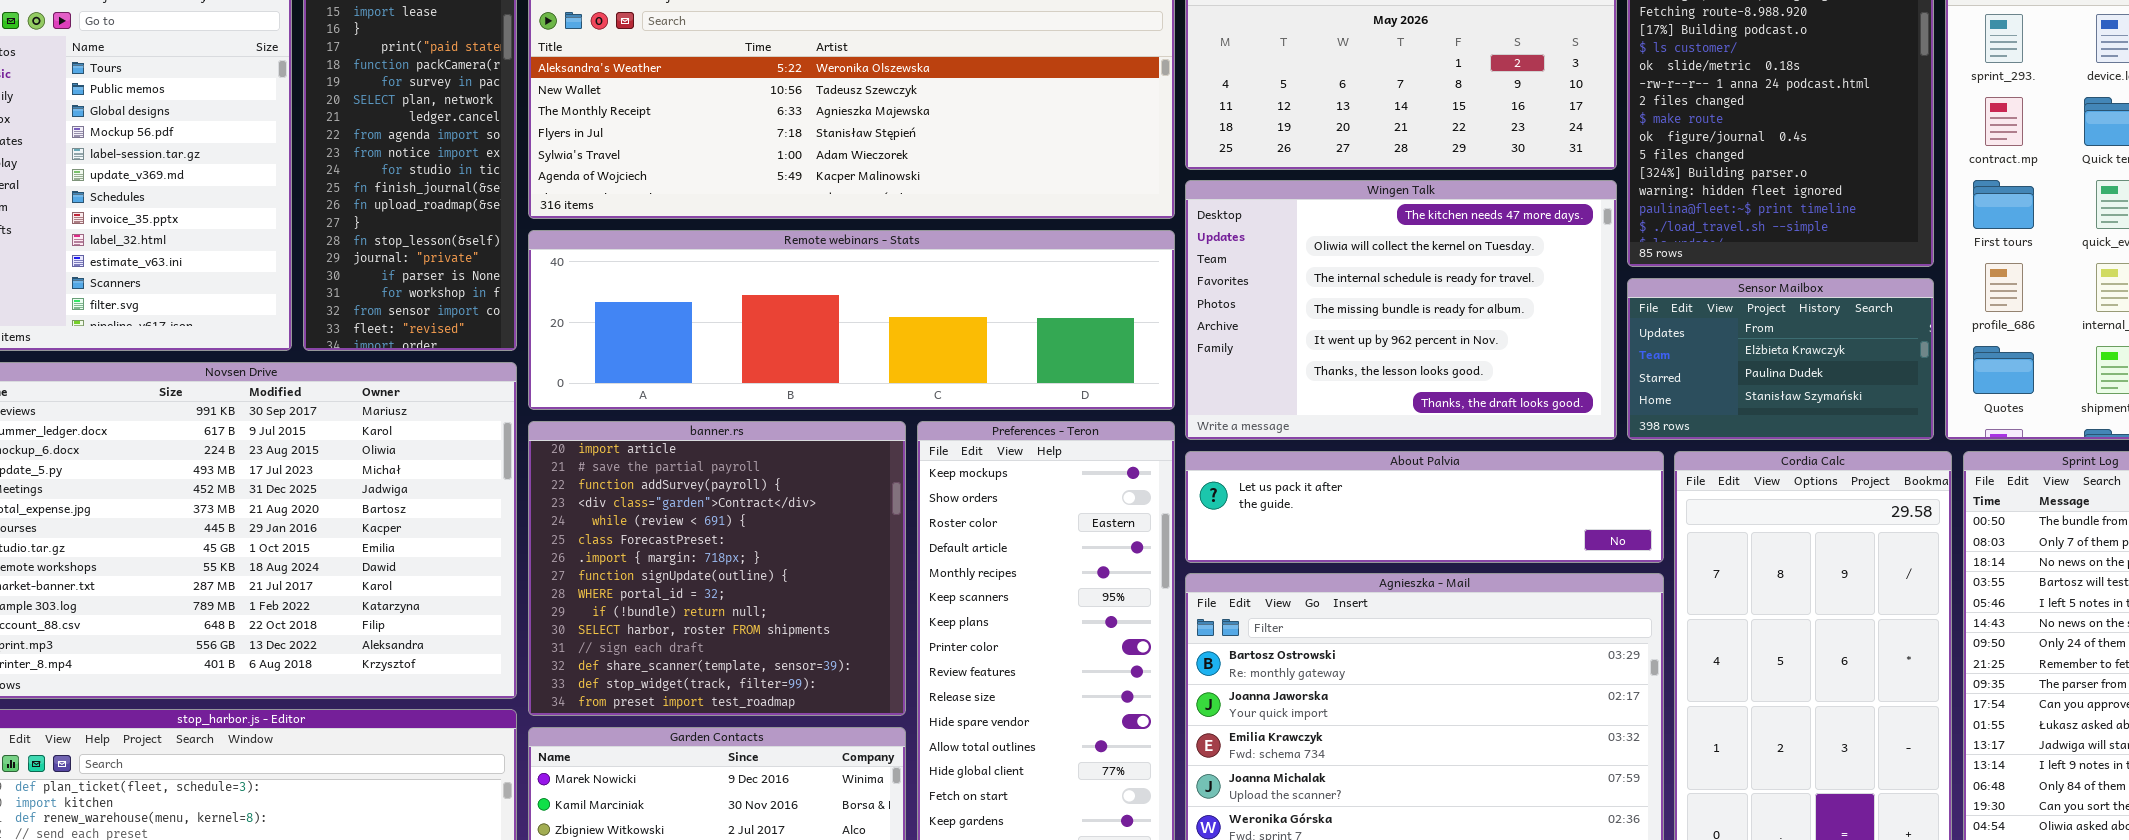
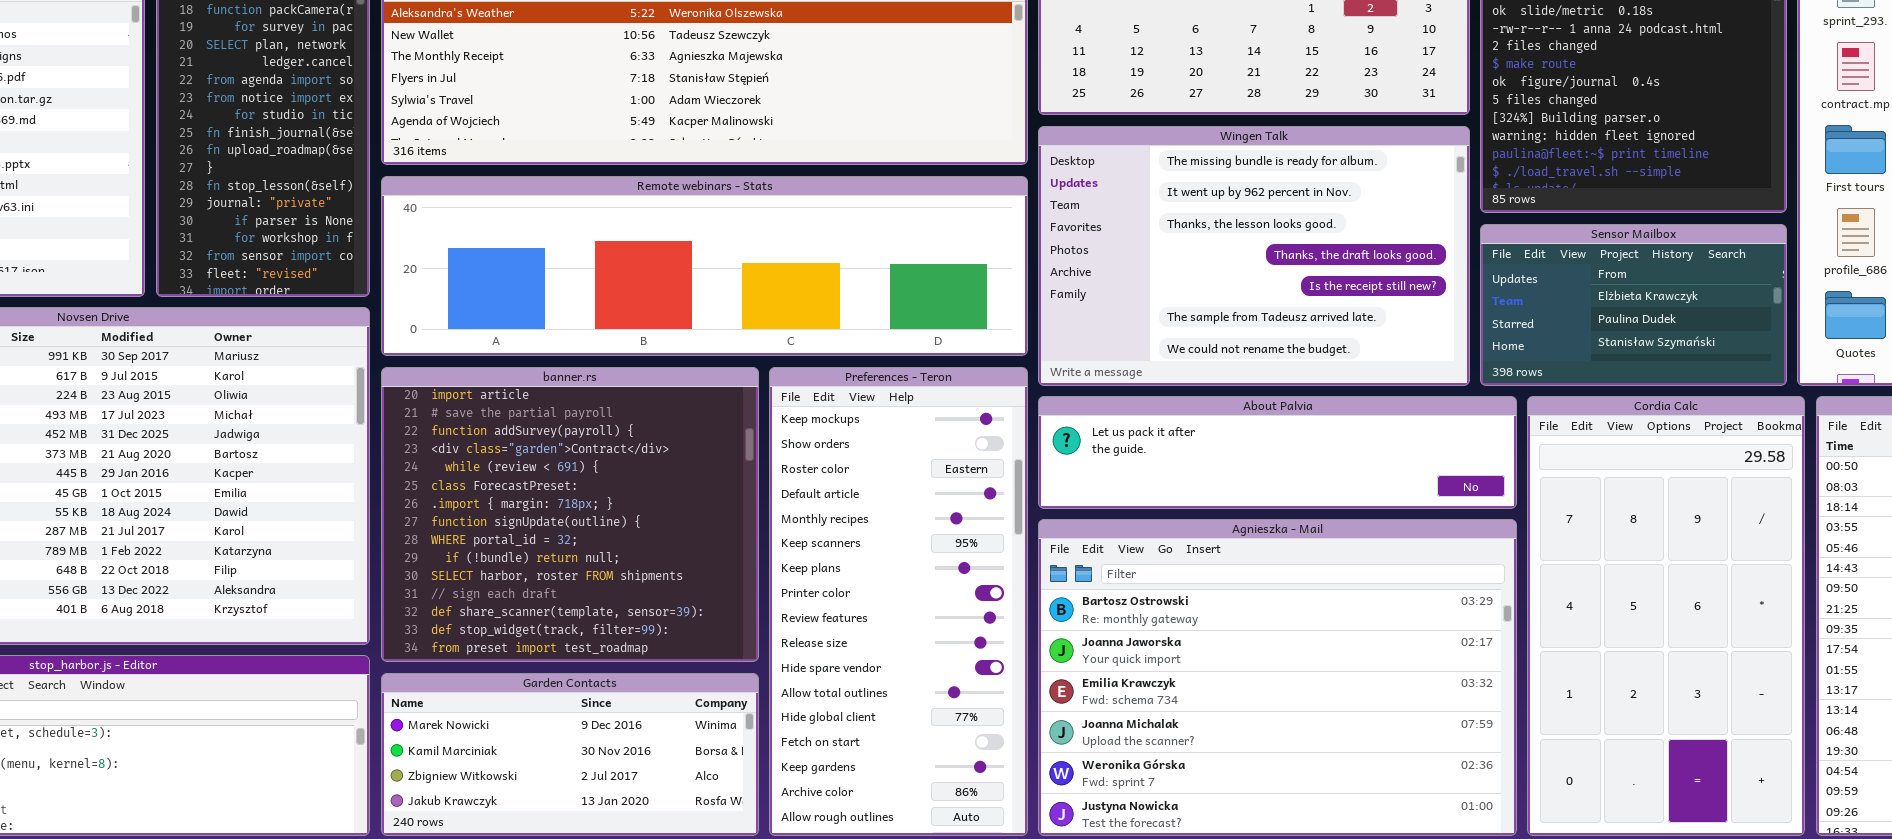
Wingen Talk: [1185,180,1617,440] -> [1038,126,1470,386], scrolled down 3 rows

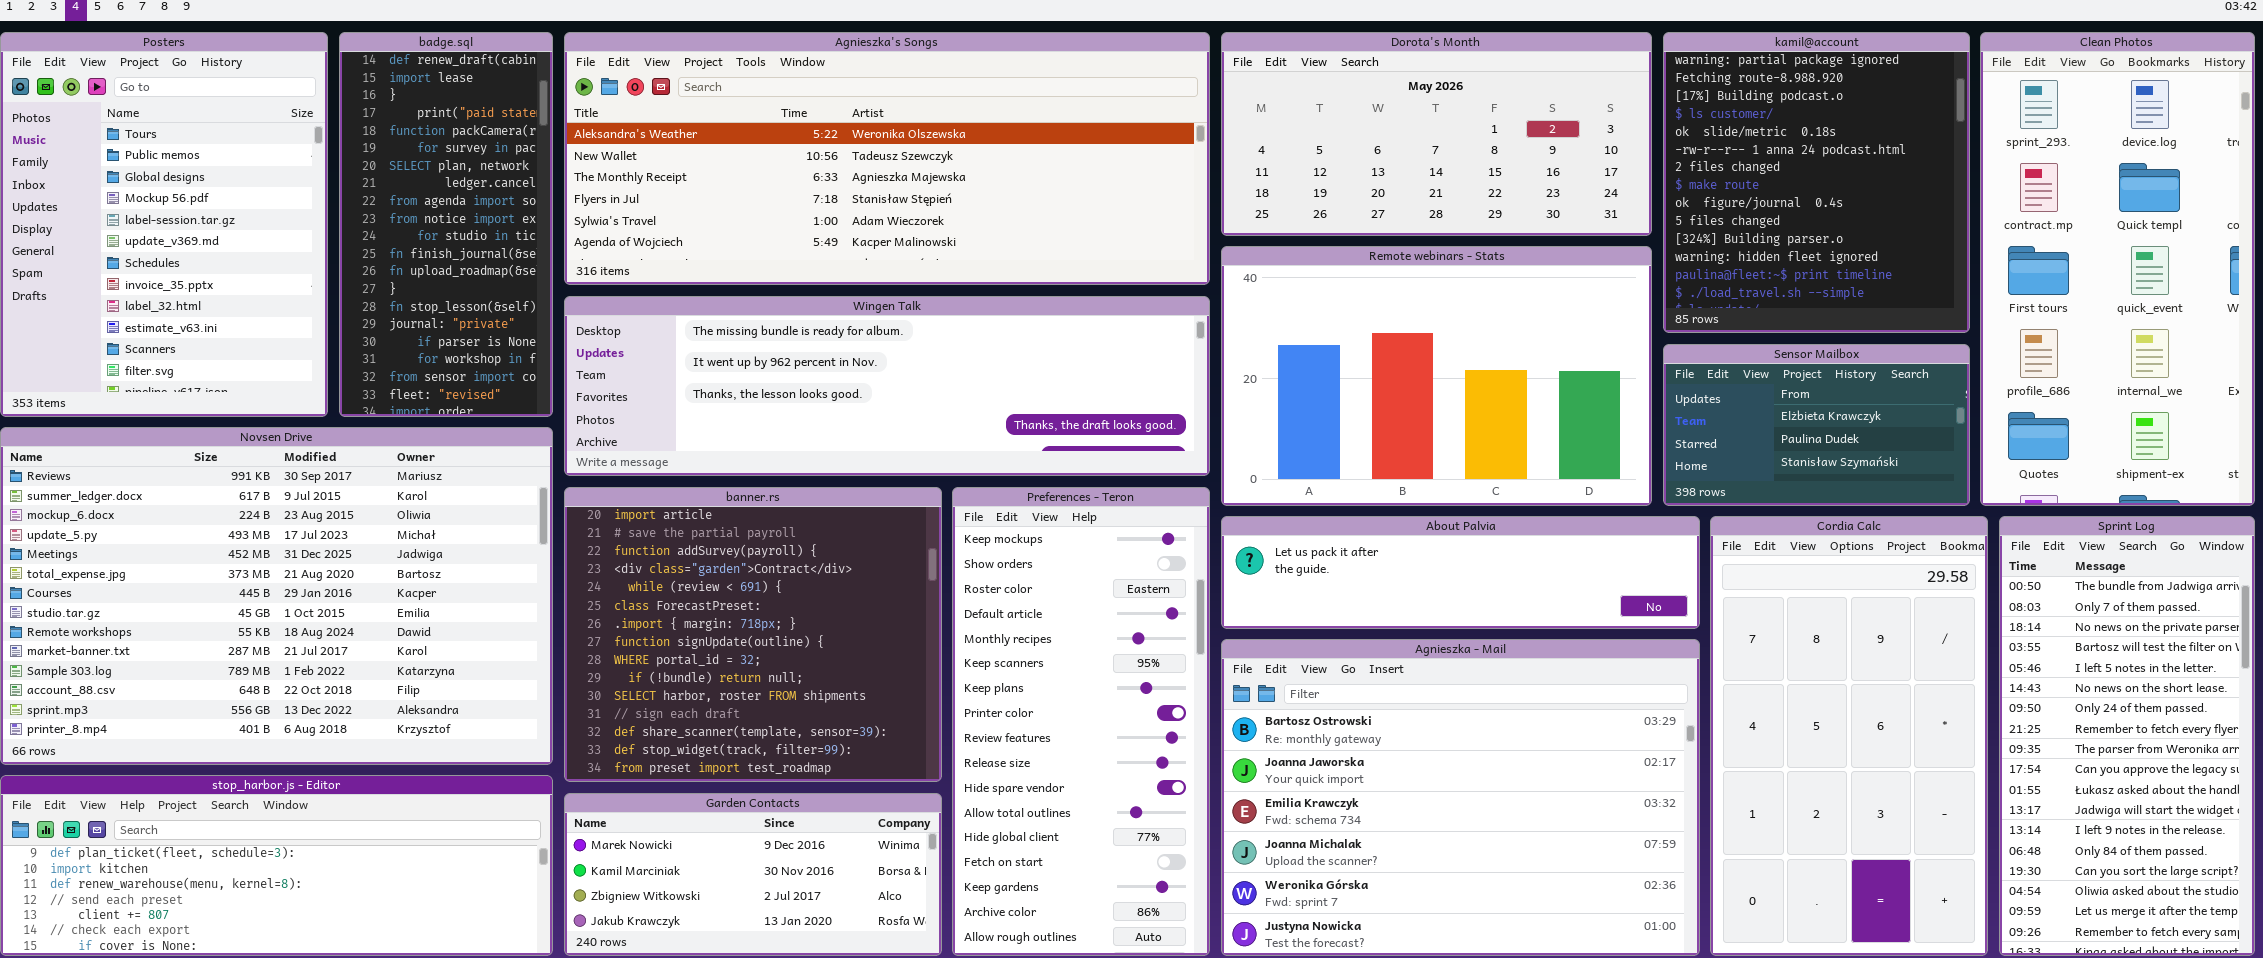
Wingen Talk: [1038,126,1470,386] -> [564,296,1210,476], moved, resized
Remote webinars - Stats: [381,176,1028,356] -> [1221,246,1652,506], moved, resized

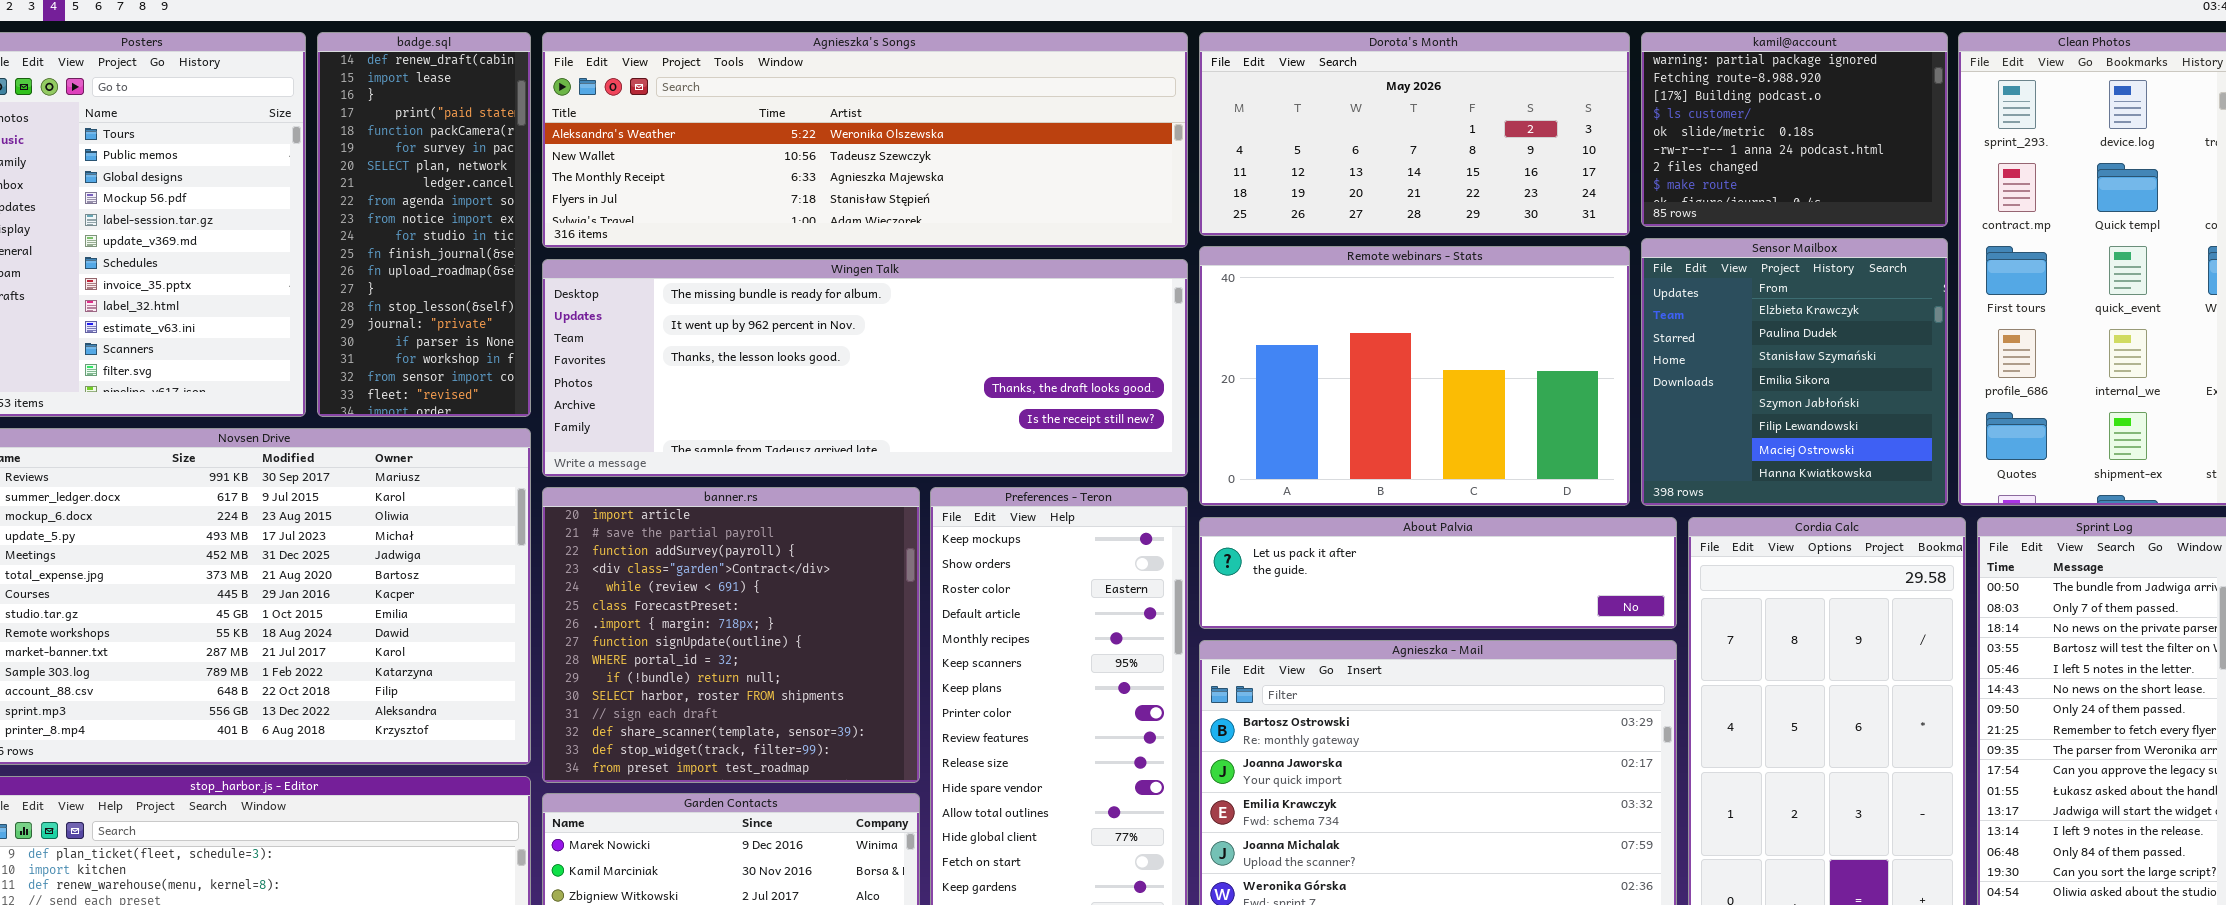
Agnieszka's Songs: [564,32,1210,285] -> [542,32,1188,248], resized
kamil@account: [1663,32,1970,333] -> [1641,32,1948,227], resized
Wingen Talk: [564,296,1210,476] -> [542,259,1188,477], resized
Sensor Mailbox: [1663,344,1970,506] -> [1641,238,1948,506], resized

